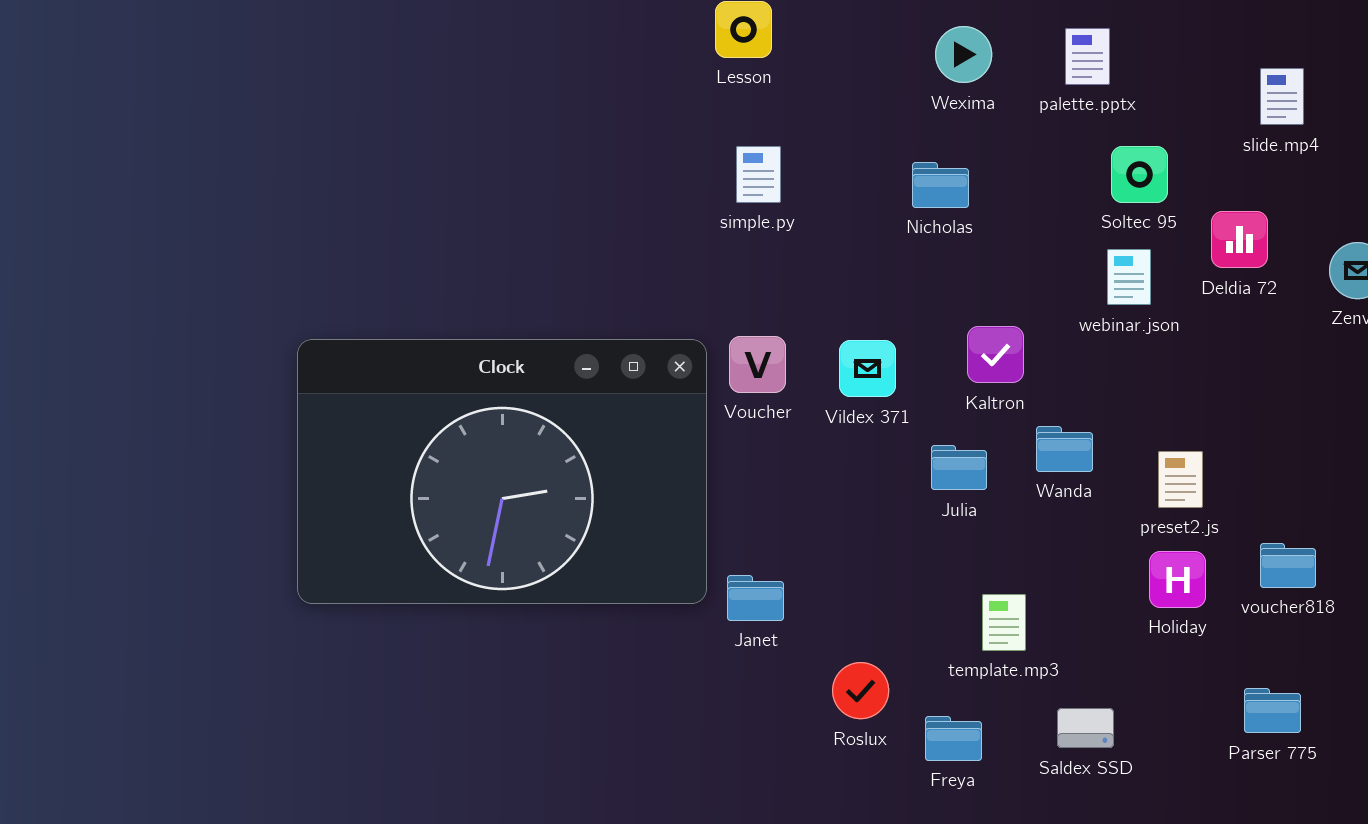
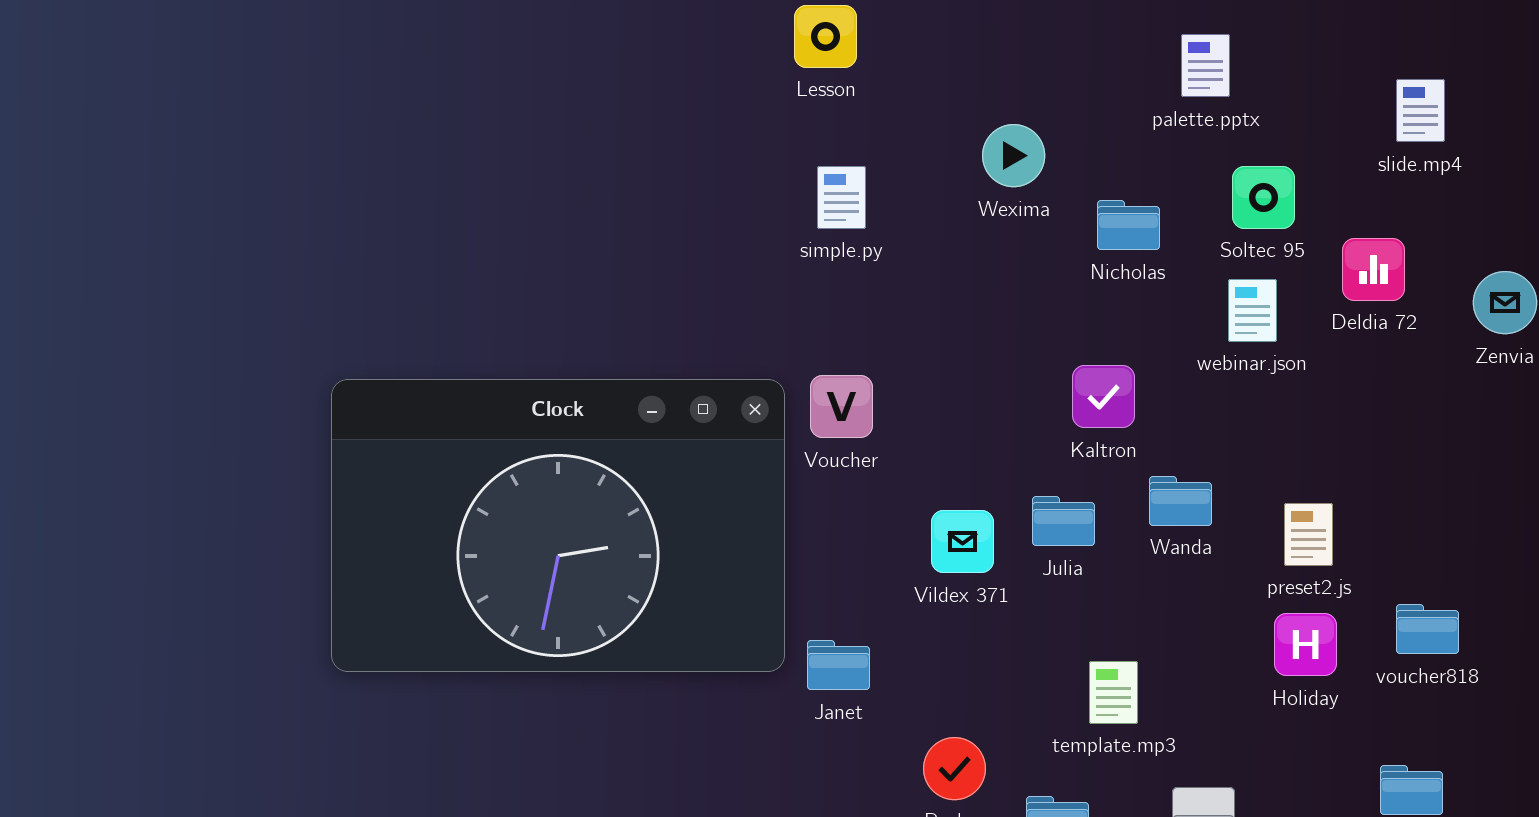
Wexima: [935,26,992,83] -> [982,124,1045,187], moved
Nicholas: [912,162,969,208] -> [1097,200,1160,250], moved
Vildex 371: [839,340,896,397] -> [931,510,994,573], moved

